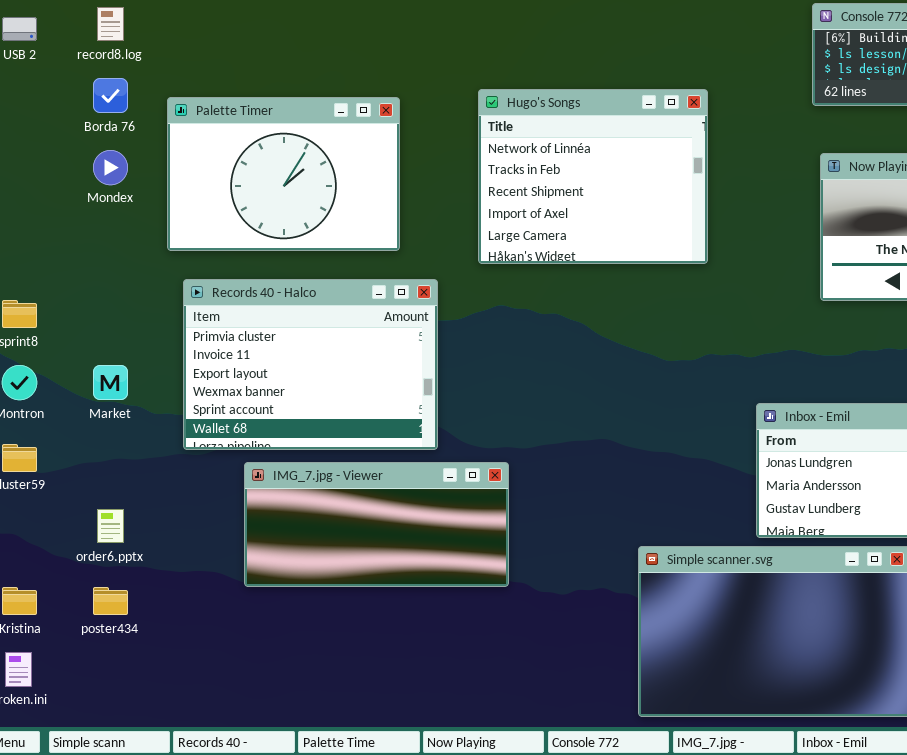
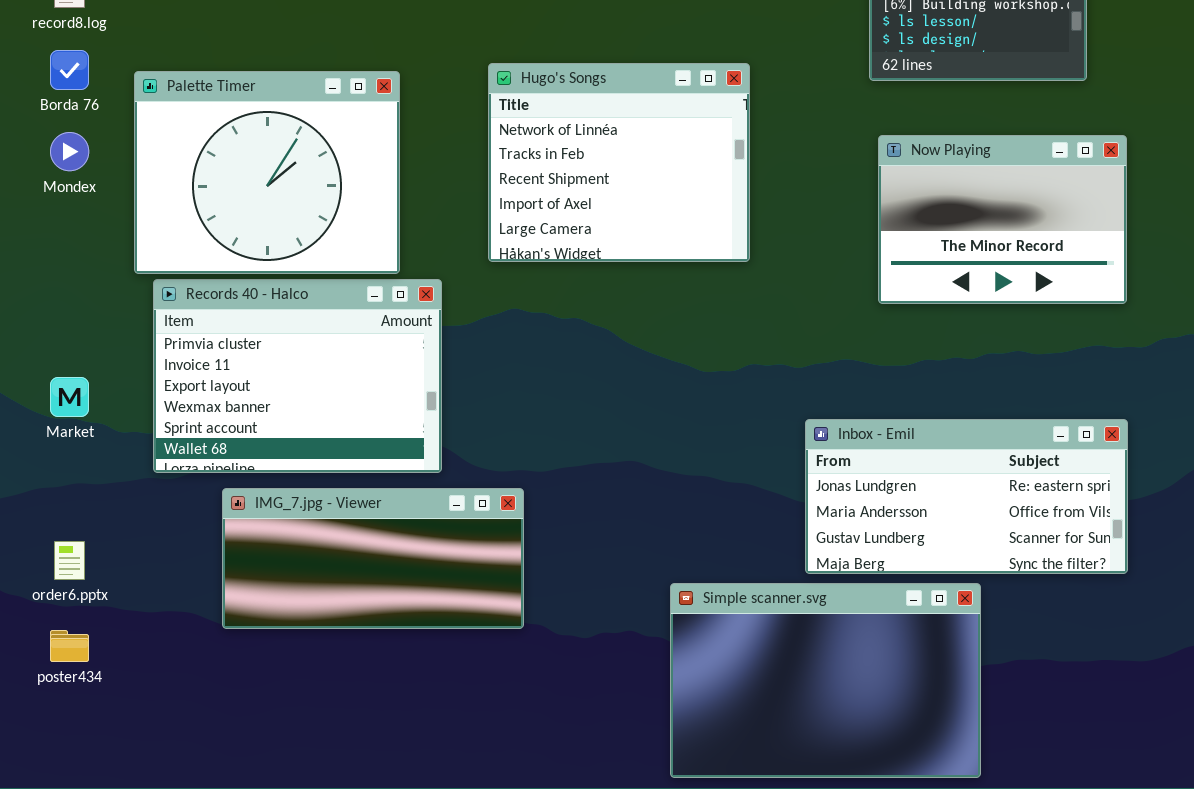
Palette Timer: [167,97,400,251] -> [134,71,400,274], resized

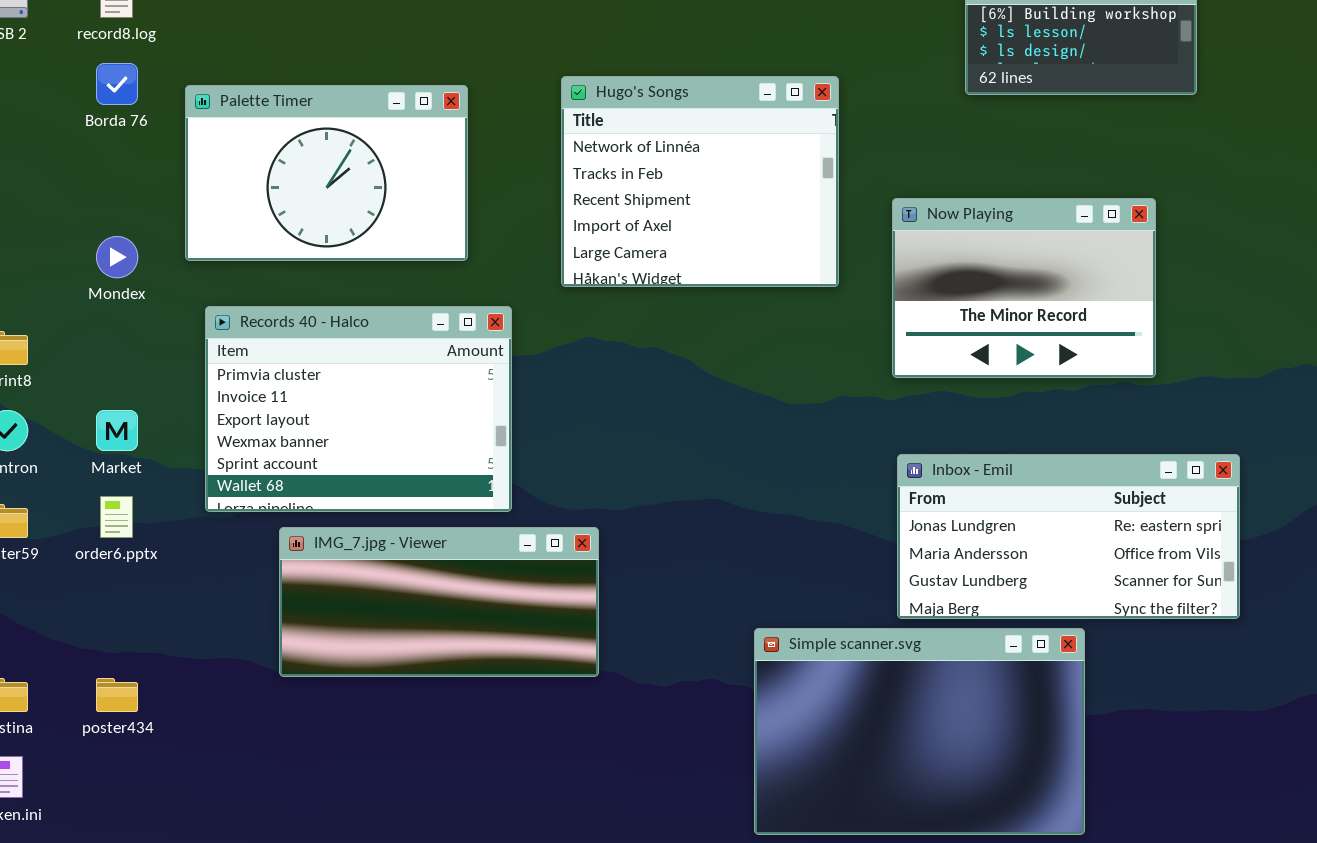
Palette Timer: [134,71,400,274] -> [185,85,468,261], resized
Mondex: [50,132,89,171] -> [96,236,138,278], moved
Now Playing: [878,135,1127,304] -> [892,198,1156,378], moved
order6.pptx: [54,541,85,580] -> [100,496,133,538], moved

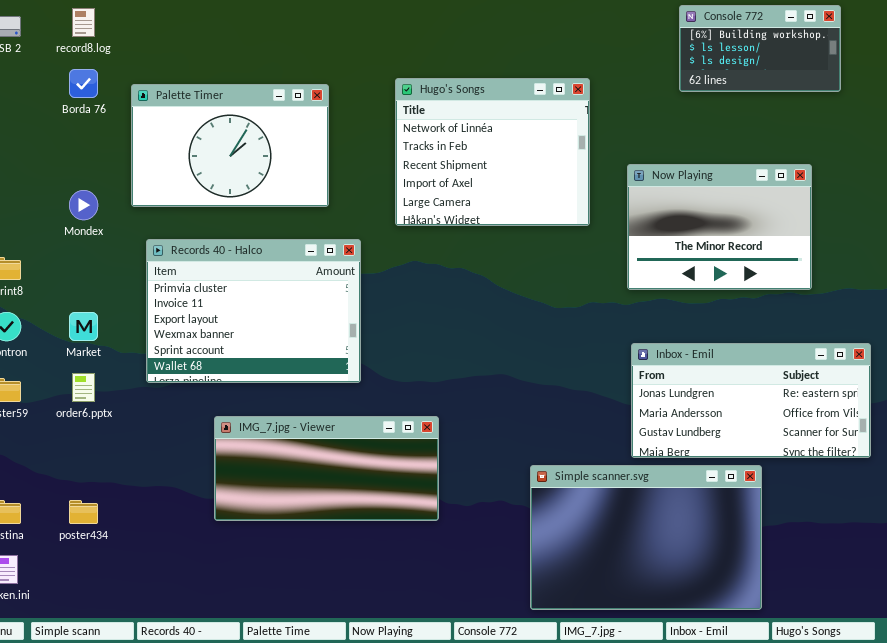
IMG_7.jpg - Viewer: [279,527,599,677] -> [214,416,439,521], moved

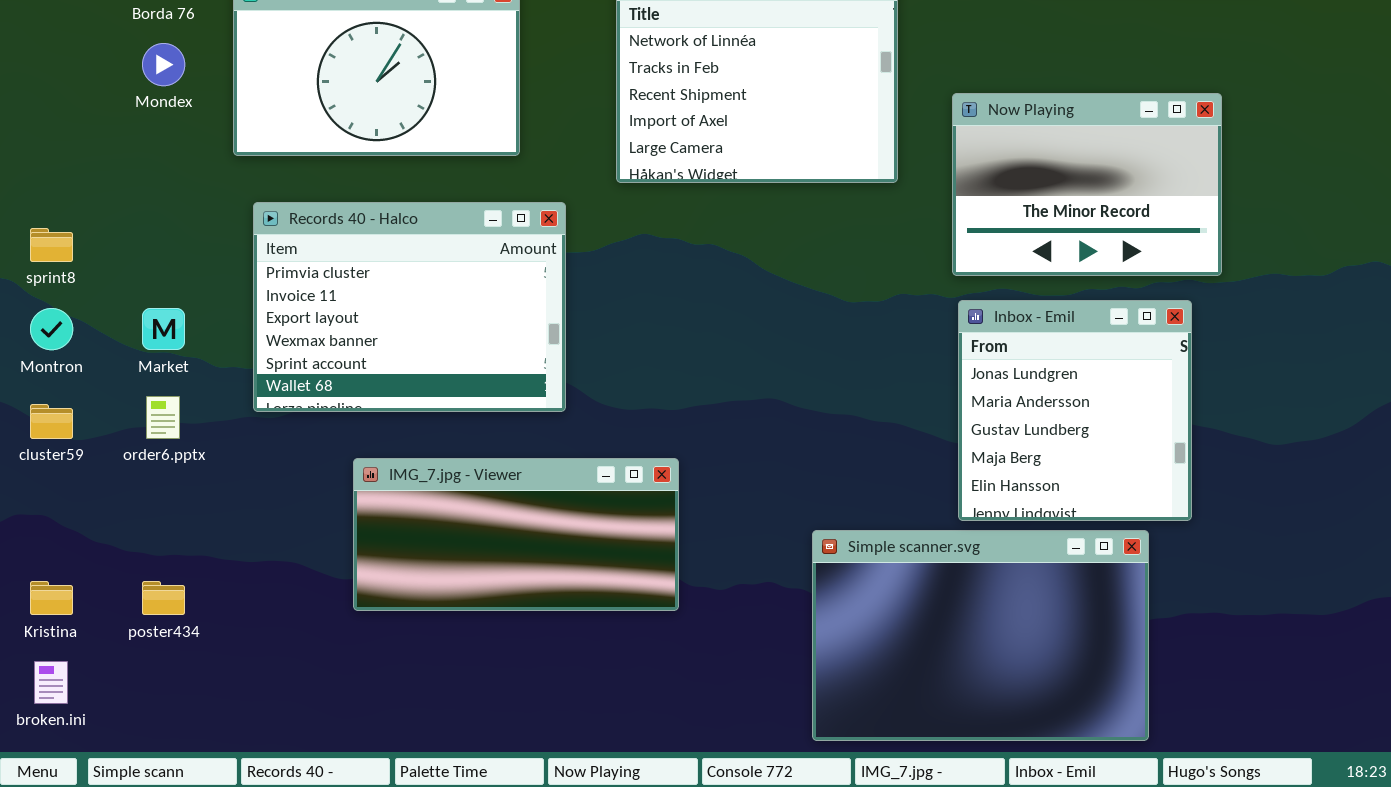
Mondex: [69,190,98,220] -> [142,43,185,86], moved
Inbox - Emil: [631,343,871,458] -> [958,300,1192,521], resized

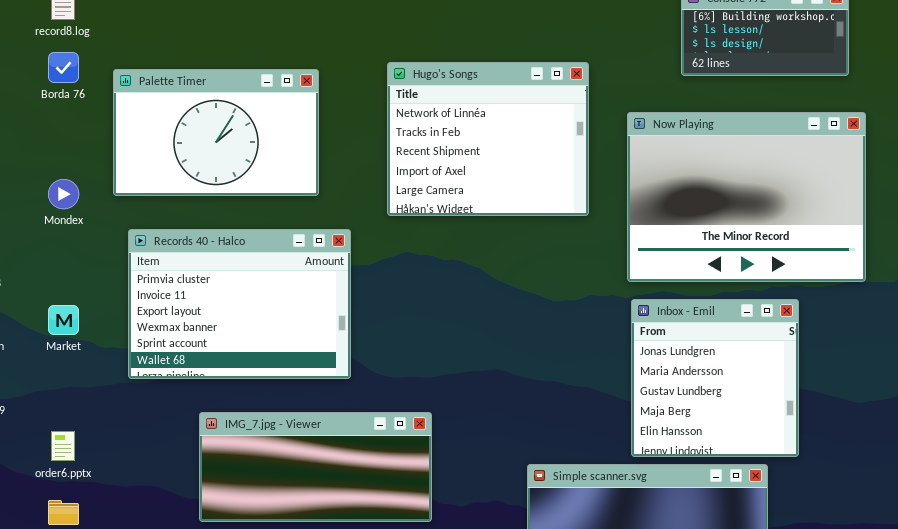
Mondex: [142,43,185,86] -> [48,179,79,209], moved
Now Playing: [952,93,1222,276] -> [627,112,866,282], resized
order6.pptx: [146,396,180,439] -> [51,431,75,461], moved

